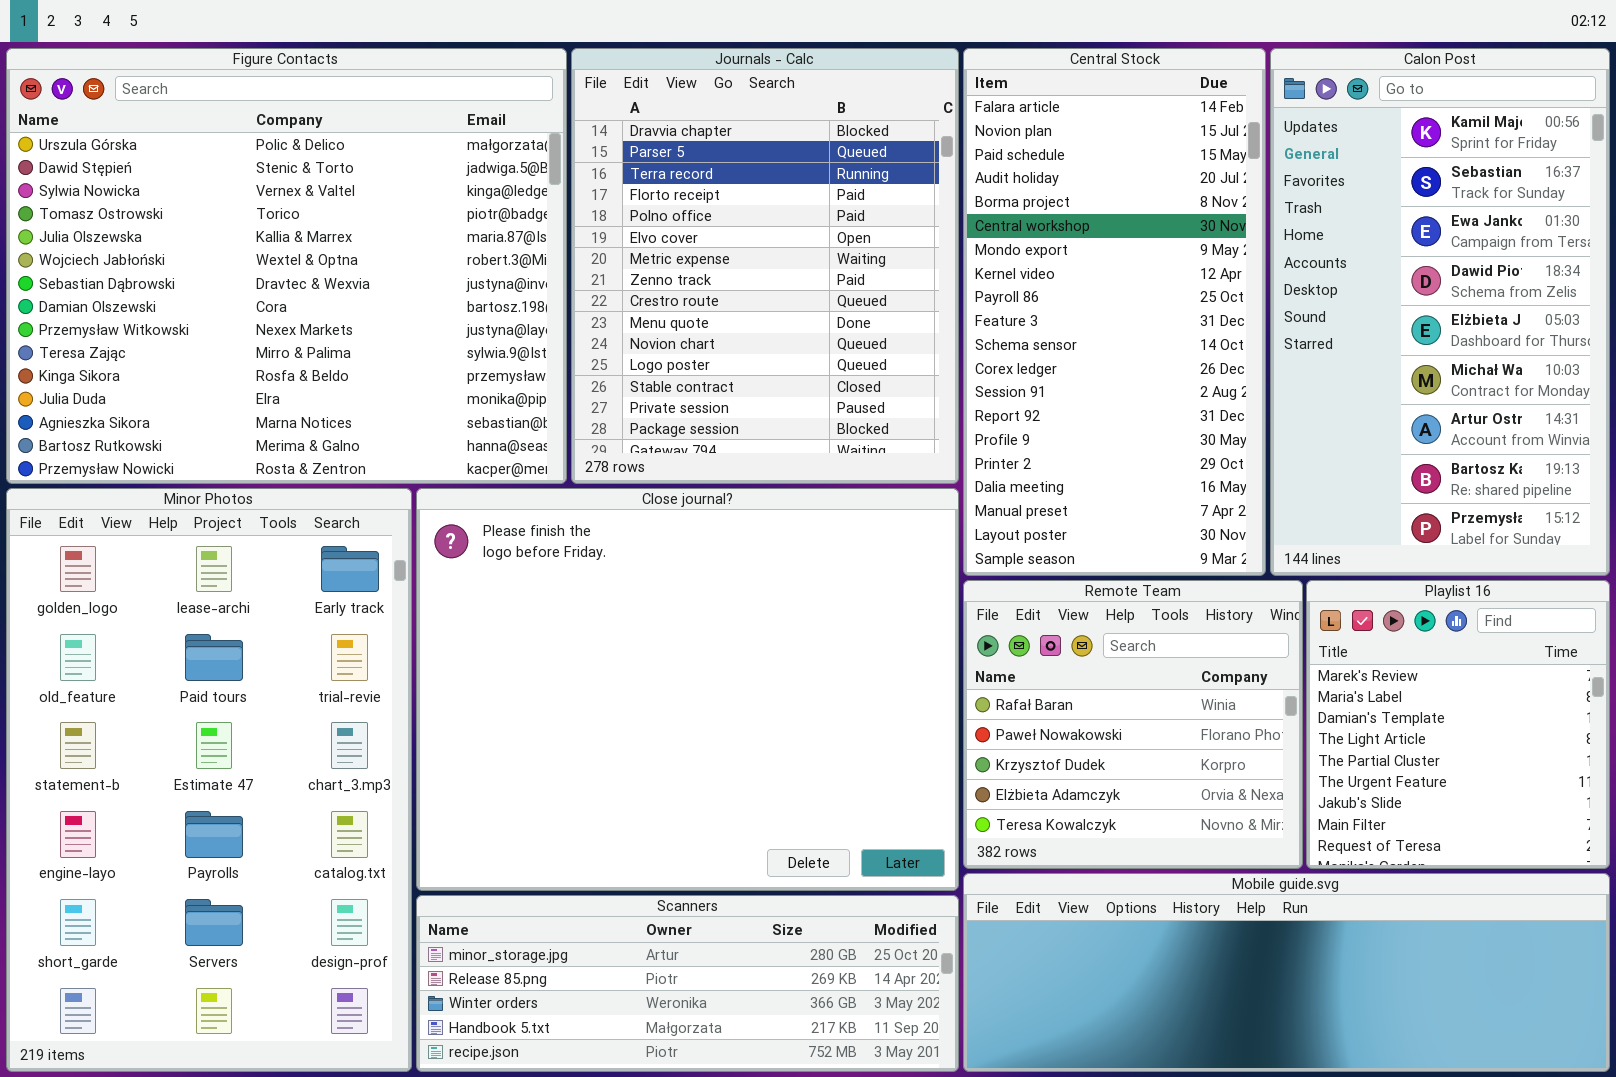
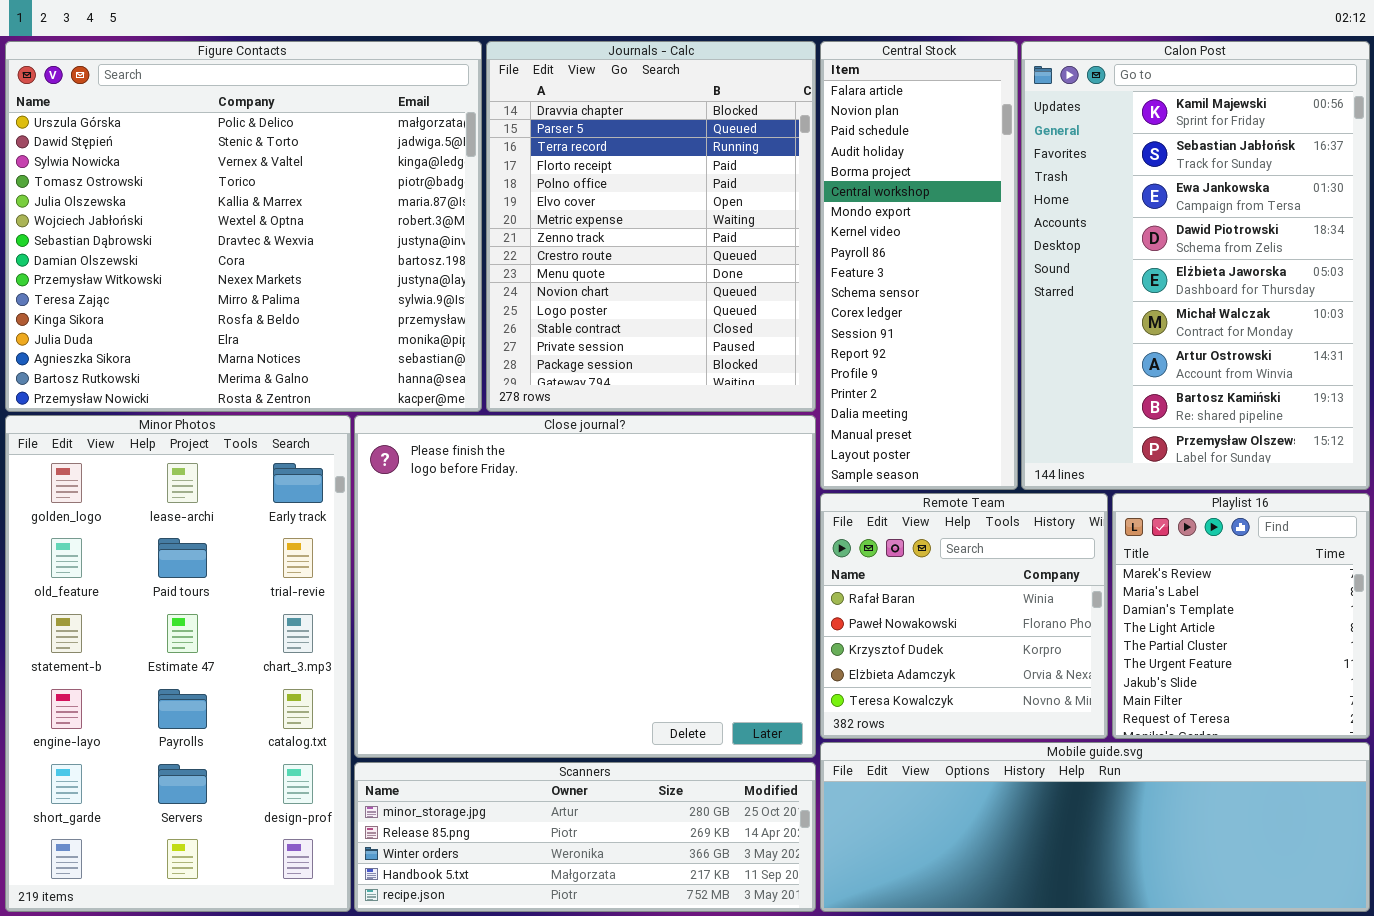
Central Stock: [963,48,1266,576] -> [820,41,1018,490], resized
Calon Post: [1270,48,1610,576] -> [1021,41,1370,490], resized

